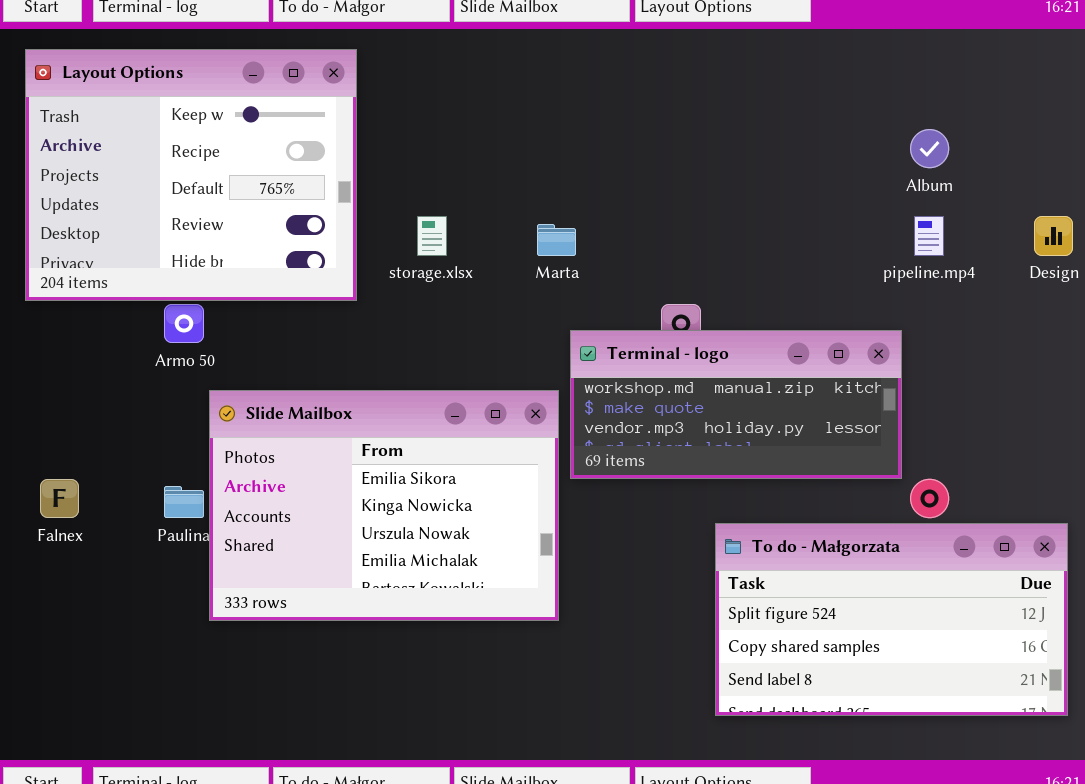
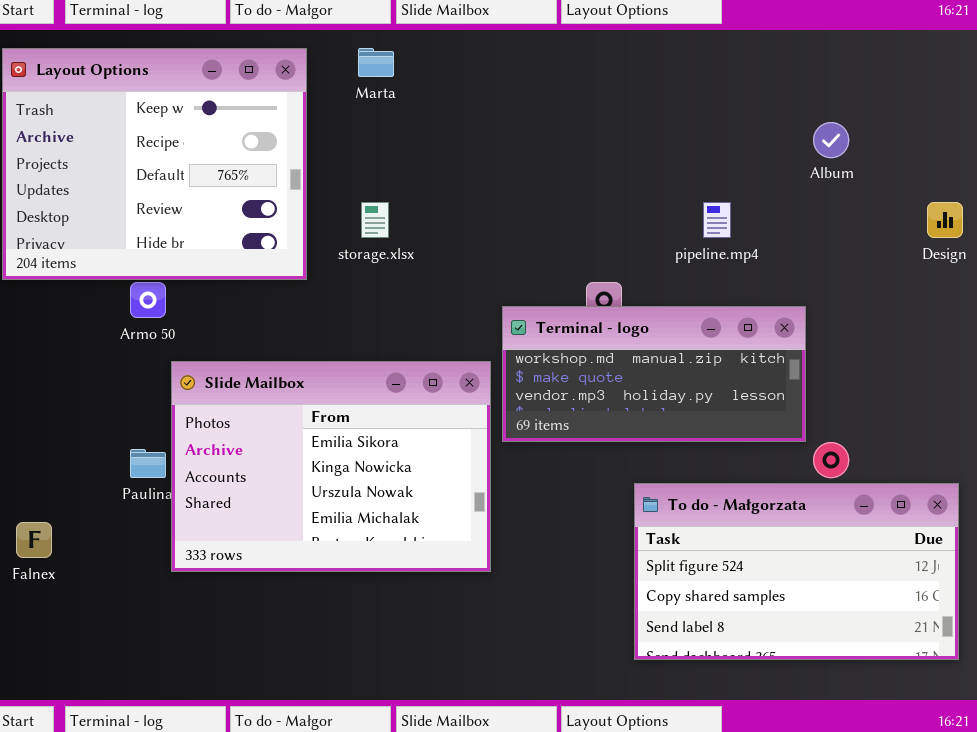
pipeline.mp4: [914,216,944,256] -> [703,202,731,238], moved
Marta: [537,224,576,256] -> [358,48,394,77], moved
Falnex: [40,479,79,518] -> [16,522,52,558], moved

